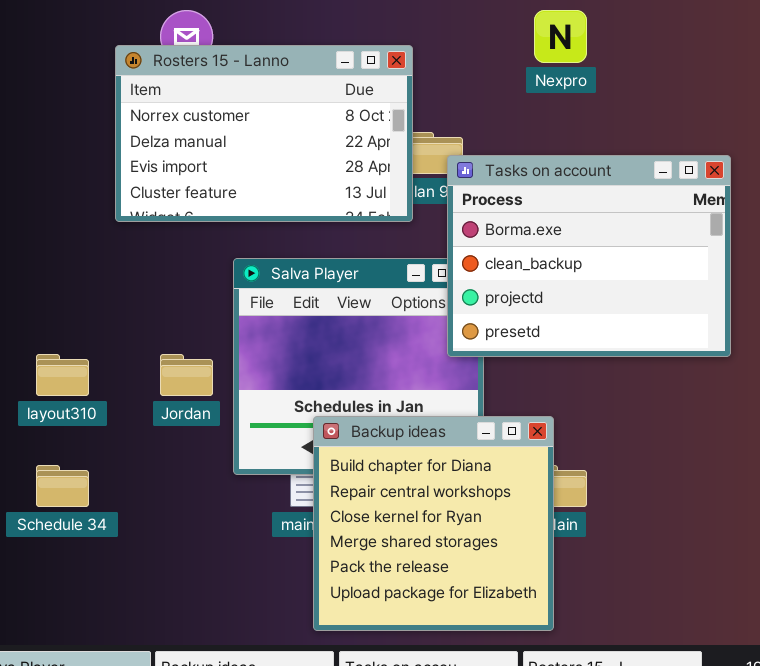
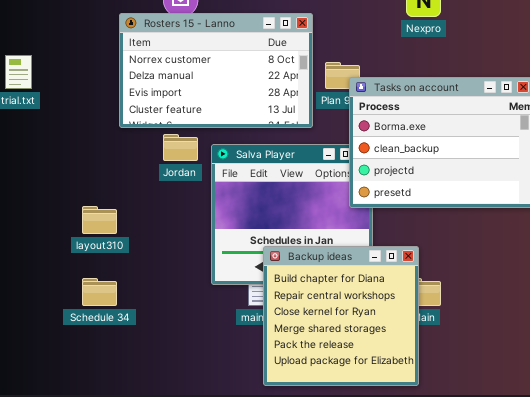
Rosters 15 - Lanno: [115,45,413,222] -> [119,13,313,128], moved
Jordan: [160,354,213,396] -> [163,134,198,161], moved

